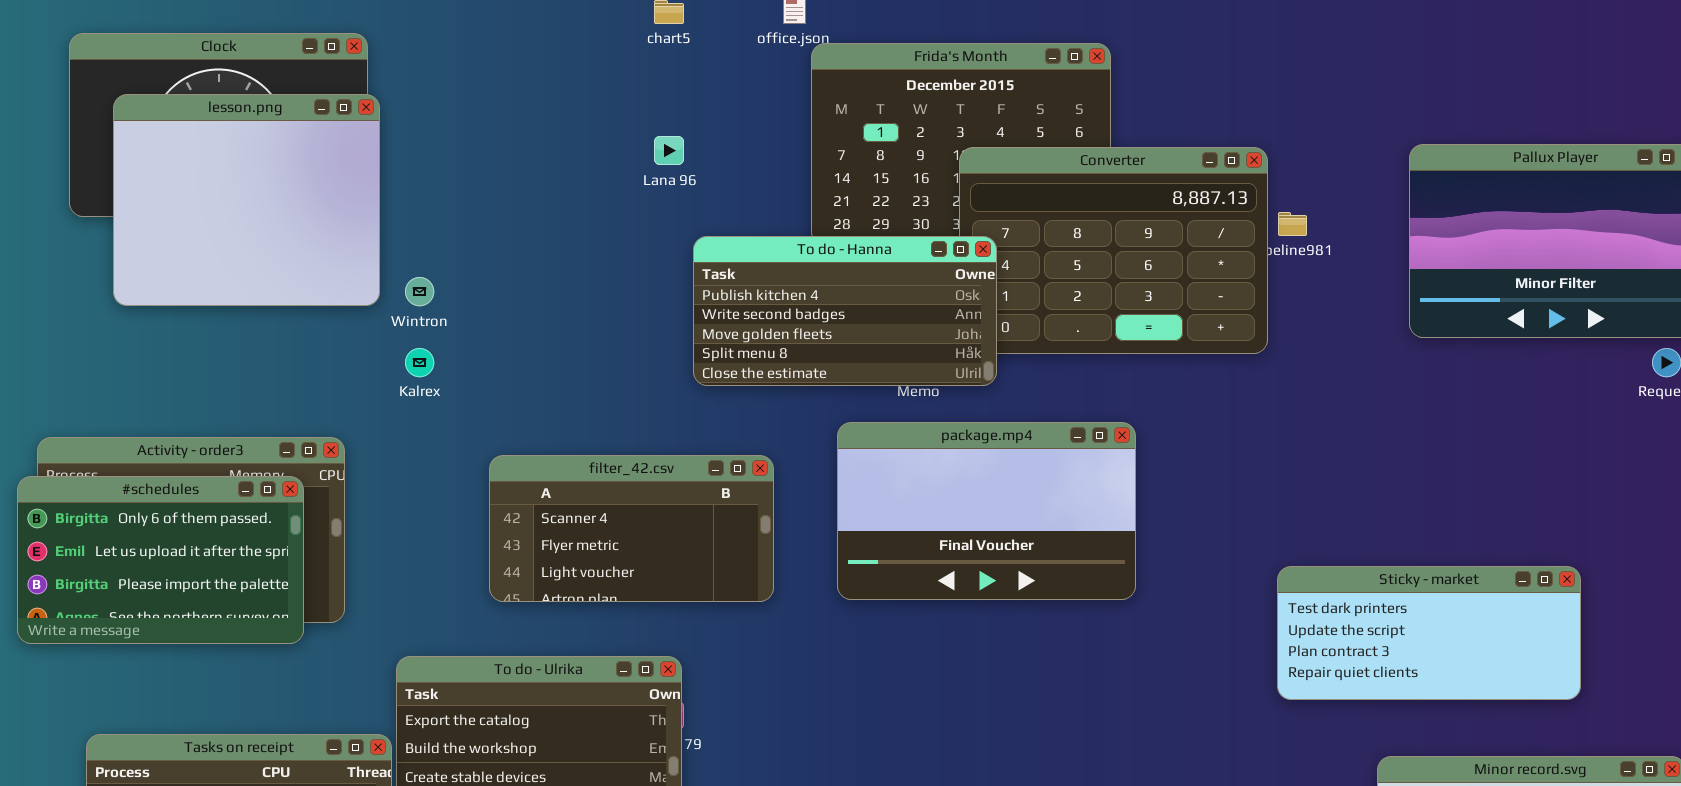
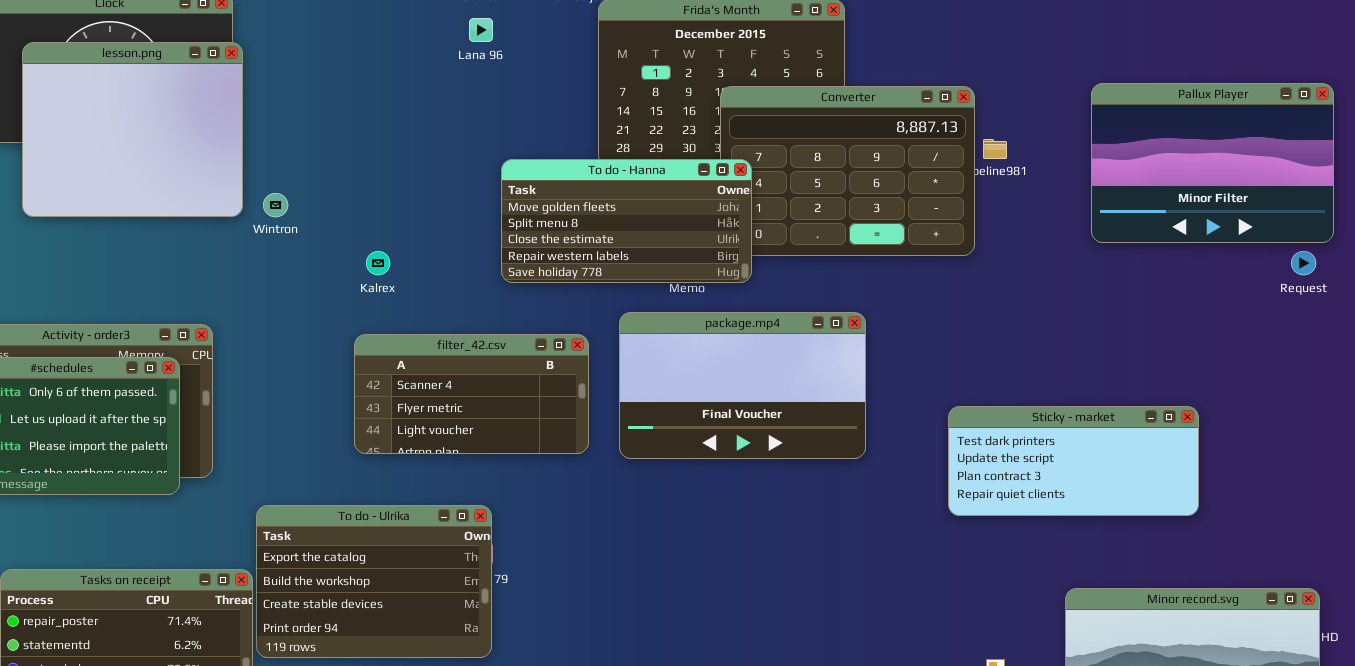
Lana 96: [654,136,684,165] -> [469,18,493,42], moved
To do - Hanna: [693,236,997,386] -> [501,159,752,283], scrolled down 2 rows
Kalrex: [405,348,434,377] -> [366,251,390,275], moved
filter_42.csv: [489,455,774,602] -> [354,334,589,454], moved
Sticky - market: [1277,566,1581,700] -> [948,406,1199,516], moved

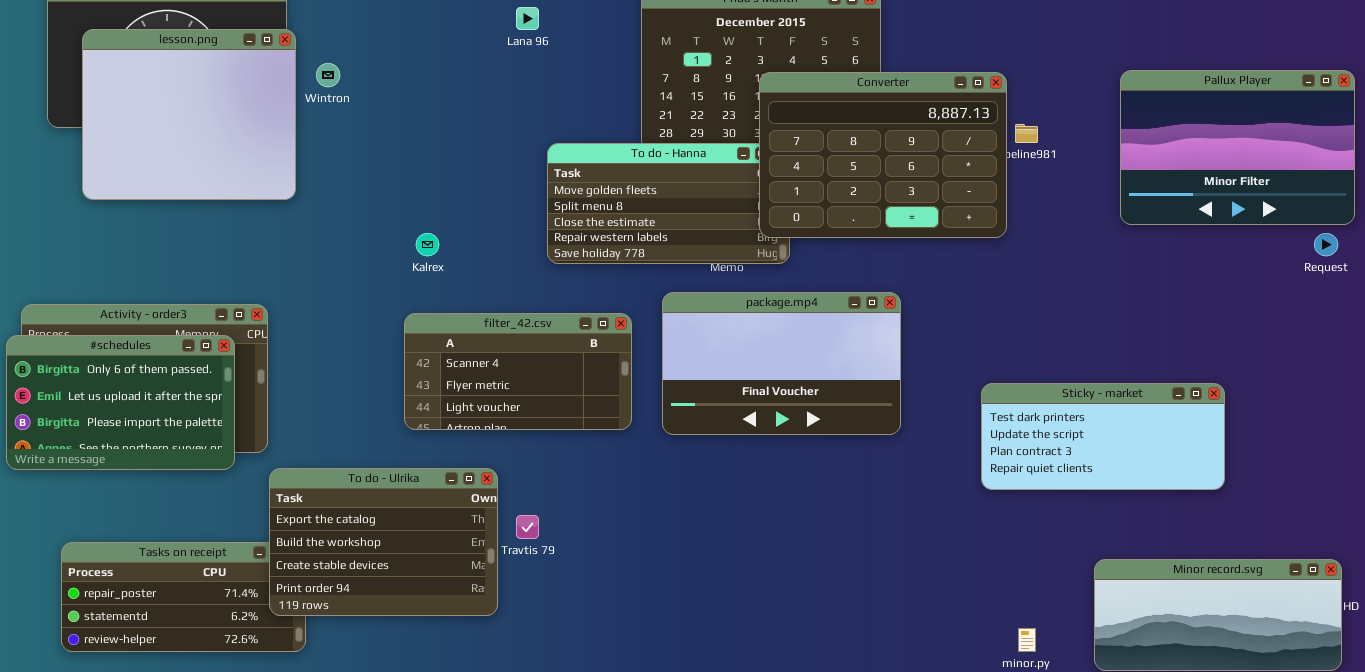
Converter: [720,86,975,256] -> [759,72,1007,238], raised
Wintron: [263,193,288,217] -> [316,63,340,87], moved
To do - Ulrika: [256,505,492,658] -> [269,468,498,616], moved

